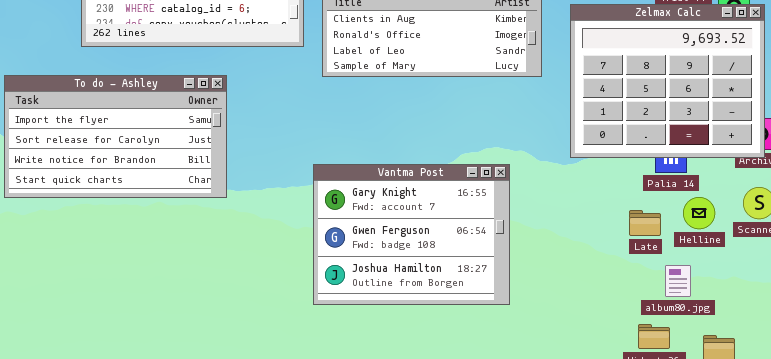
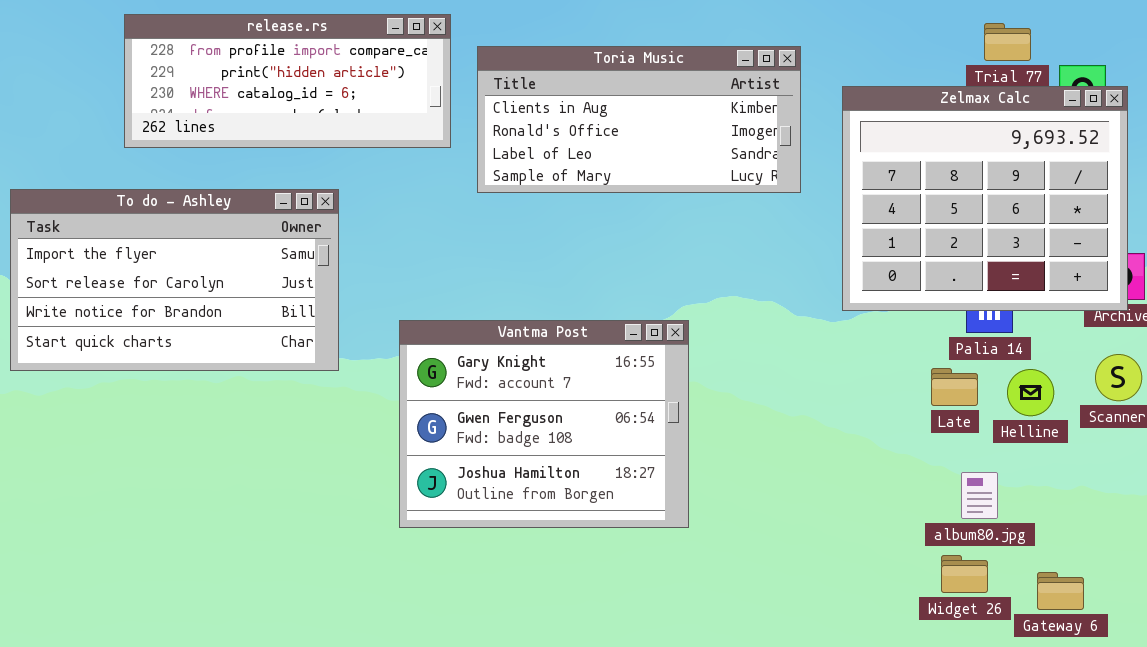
Vantma Post: [313,164,510,305] -> [399,320,689,528], moved
Late: [629,210,661,236] -> [931,368,978,406], moved
album80.jpg: [665,265,691,297] -> [961,472,998,519], moved

